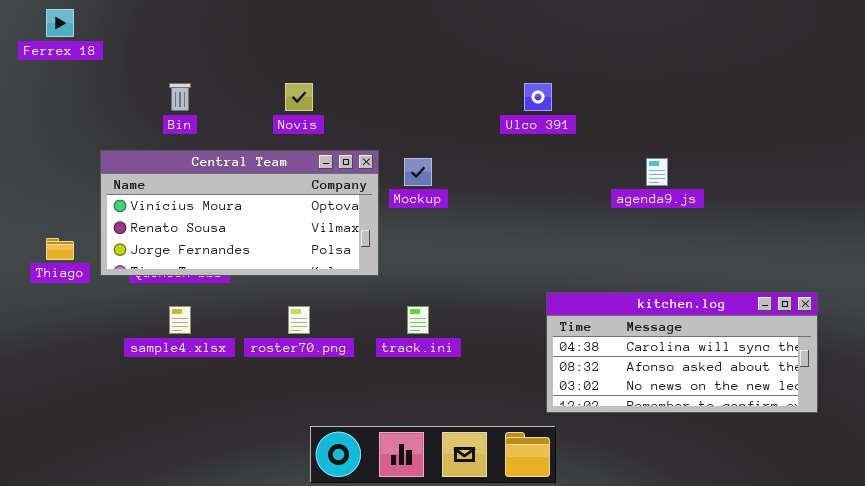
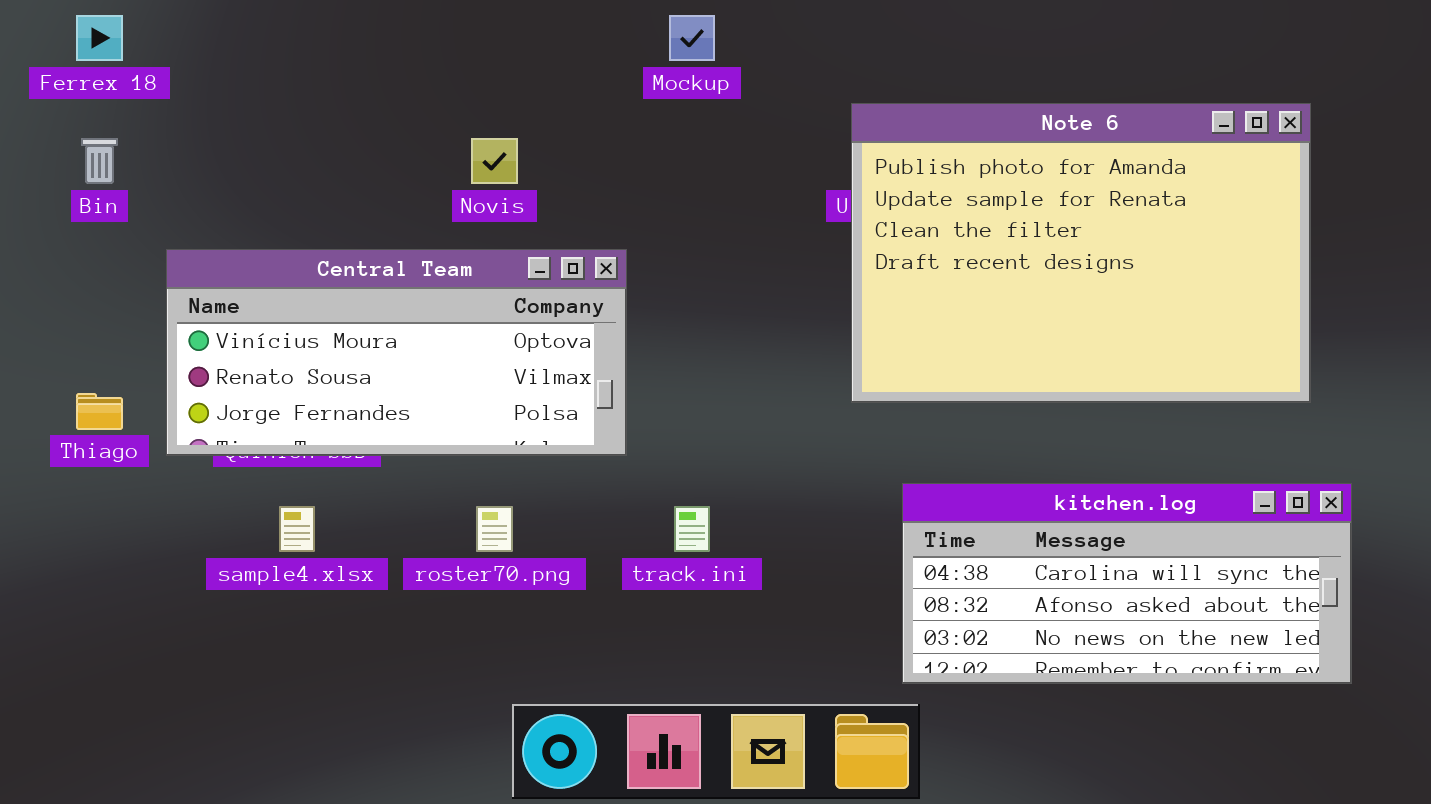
Note 6: none -> [851,103,1311,403], opened
Bin: [169,83,191,111] -> [81,138,118,184], moved
Mockup: [404,158,432,186] -> [669,15,715,61], moved

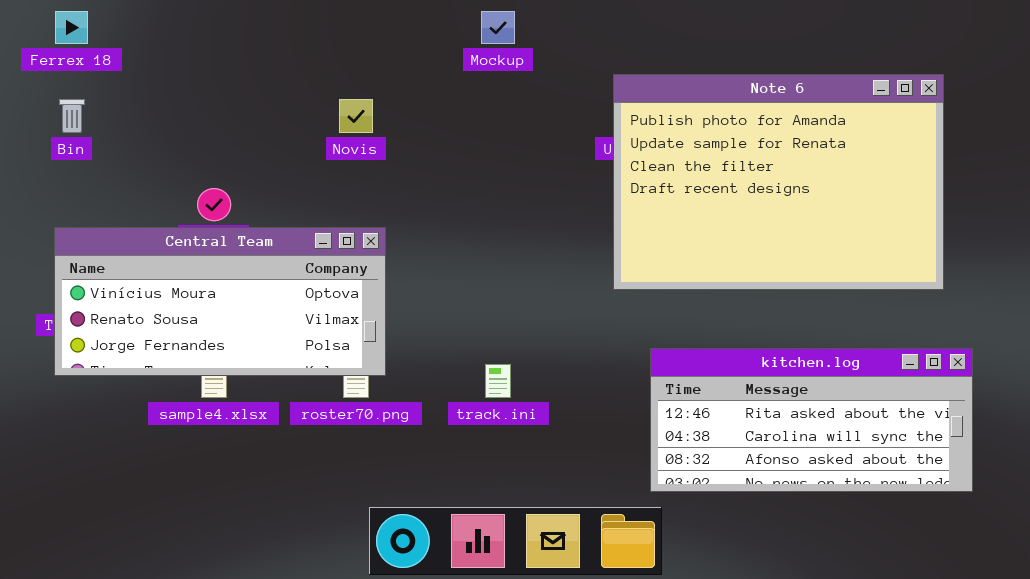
Central Team: [166,249,627,456] -> [54,227,386,376], moved
kitchen.log: [902,483,1352,684] -> [650,348,973,492], scrolled up 1 row

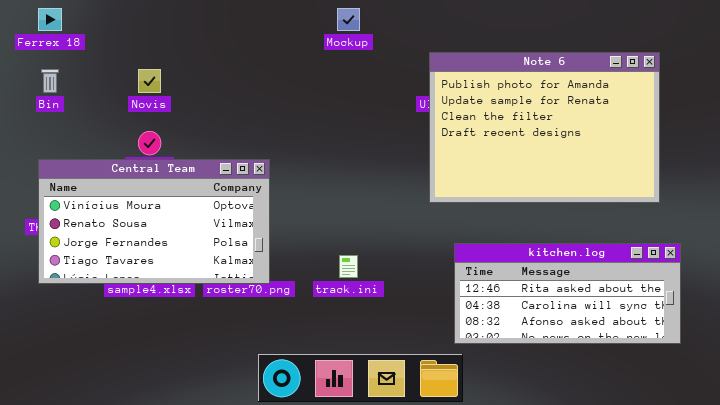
Novis: [339,99,373,133] -> [138,69,161,93], moved
Central Team: [54,227,386,376] -> [38,159,270,284], resized

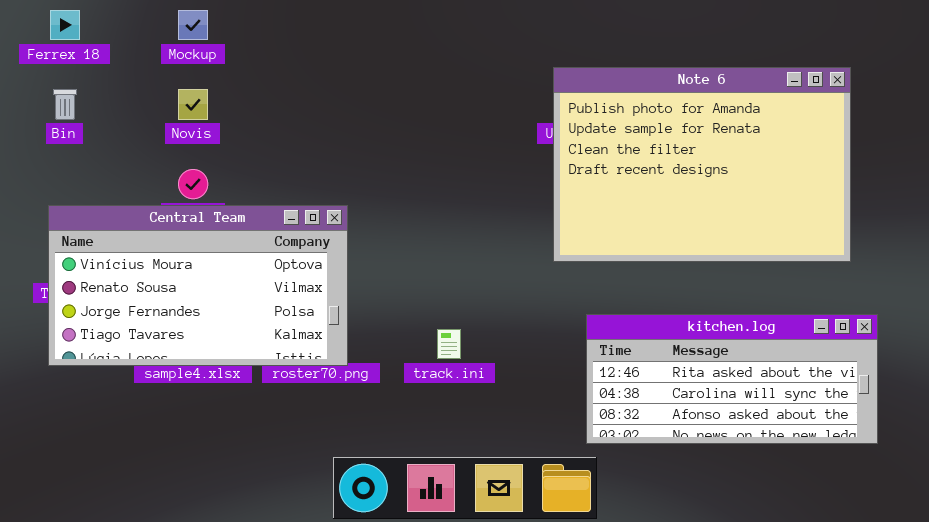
Mockup: [337,8,360,31] -> [178,10,208,40], moved

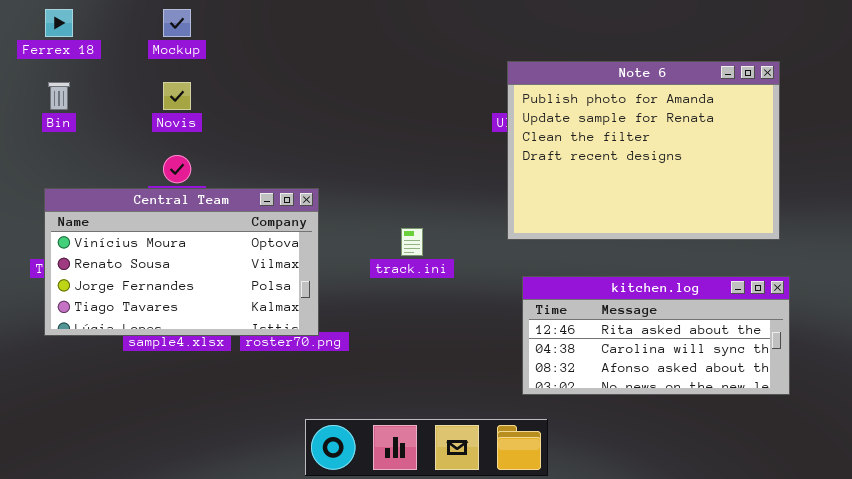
kitchen.log: [586,314,878,444] -> [522,276,790,395], moved
track.ini: [437,329,461,359] -> [401,228,423,256], moved

